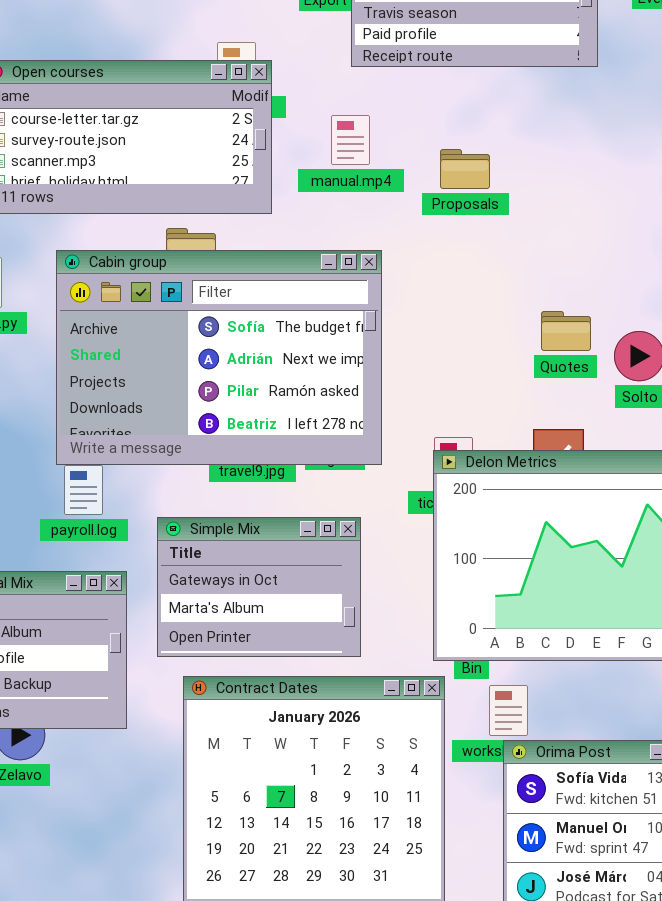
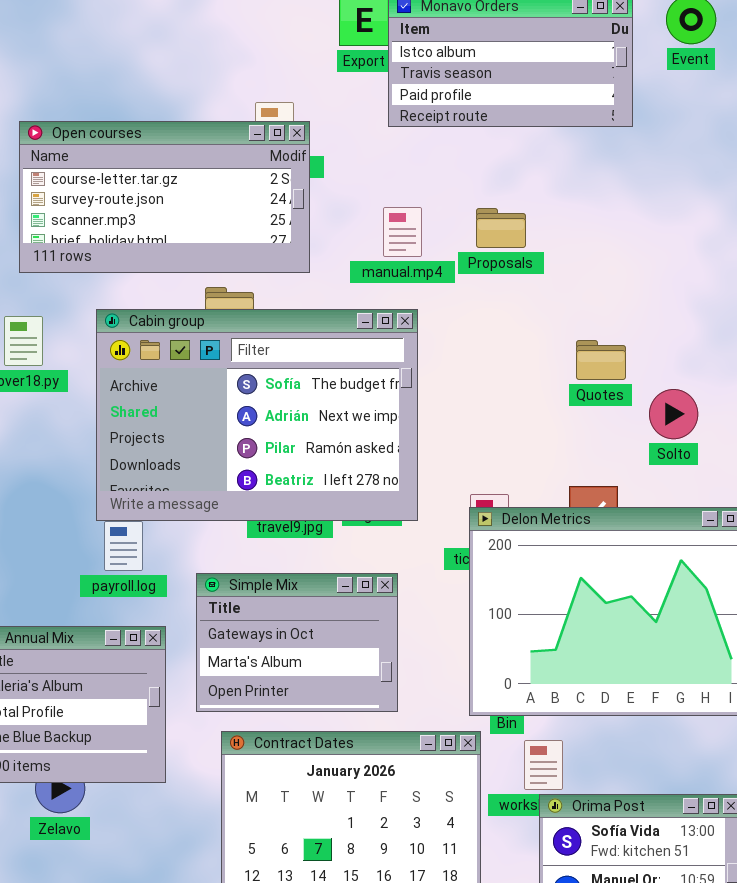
manual.mp4: [331,115,370,165] -> [383,207,422,257], moved
Quotes: [541,311,591,351] -> [576,340,626,380], moved

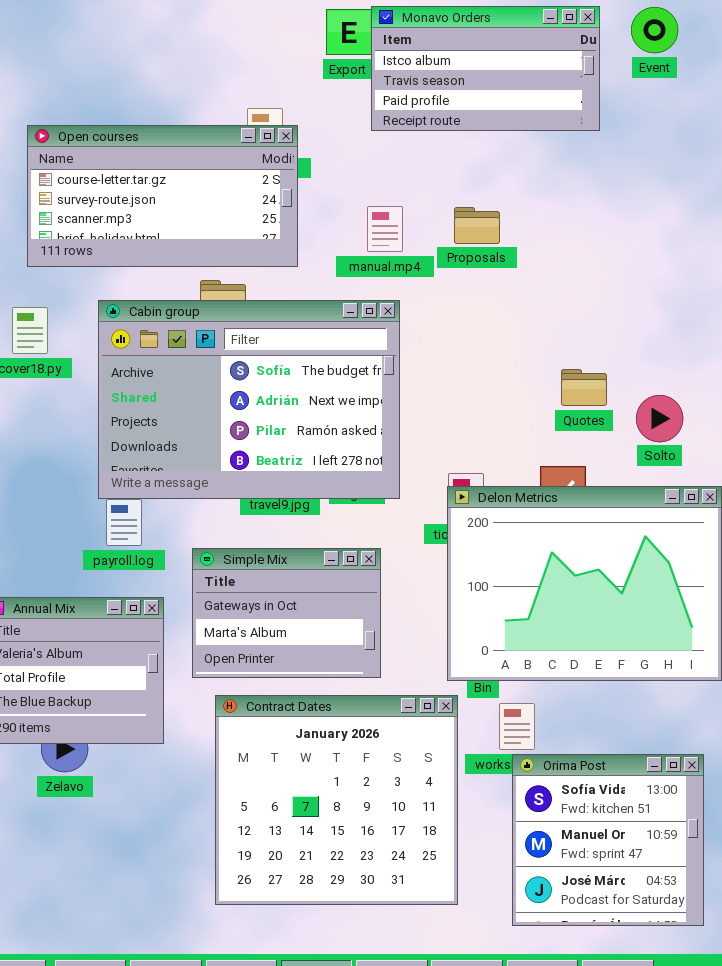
Quotes: [576,340,626,380] -> [561,369,607,406], moved
Solto: [649,389,698,439] -> [636,395,683,442], moved

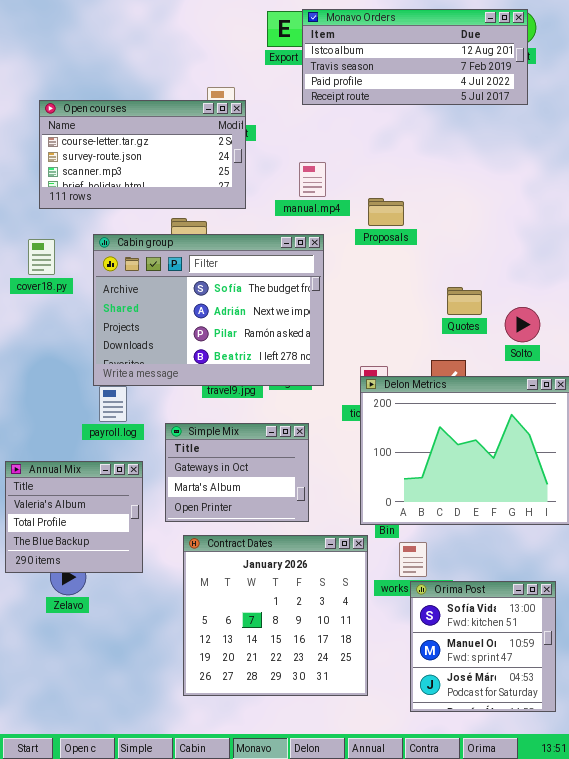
Monavo Orders: [371,6,600,131] -> [302,9,528,105], resized
Proposals: [454,207,500,244] -> [368,198,404,226], moved

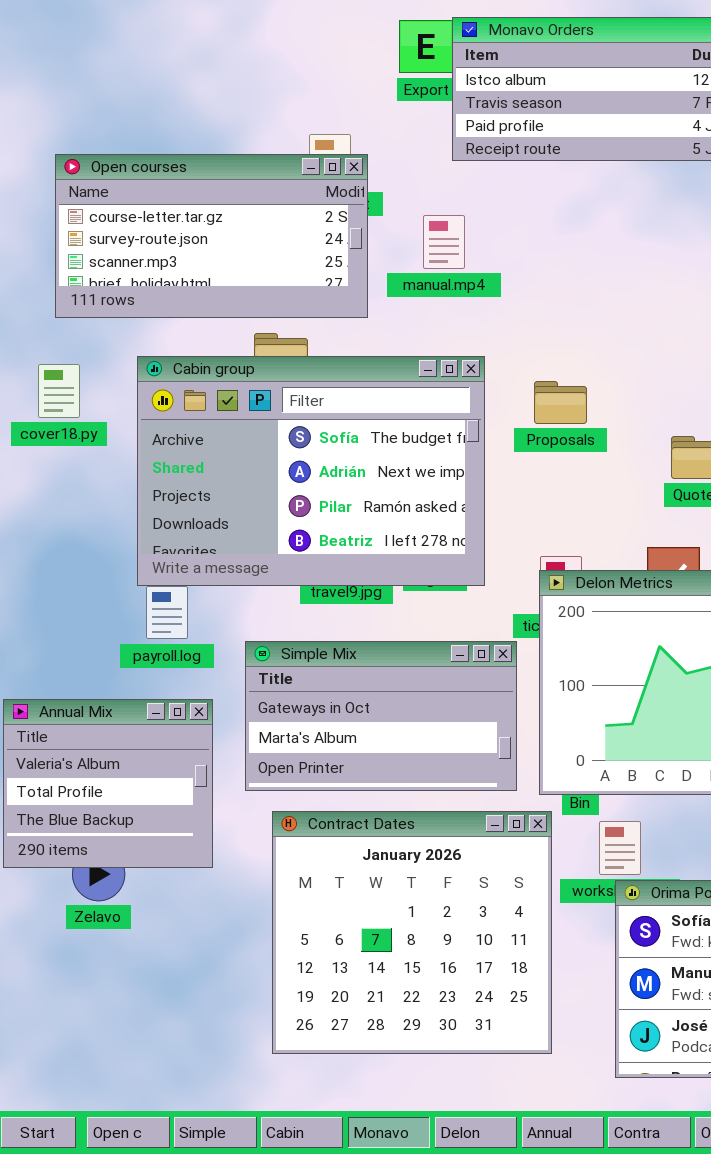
manual.mp4: [299,162,326,197] -> [423,215,465,269], moved
Proposals: [368,198,404,226] -> [534,381,587,424], moved
Simple Mix: [165,423,309,522] -> [245,641,517,791], resized

